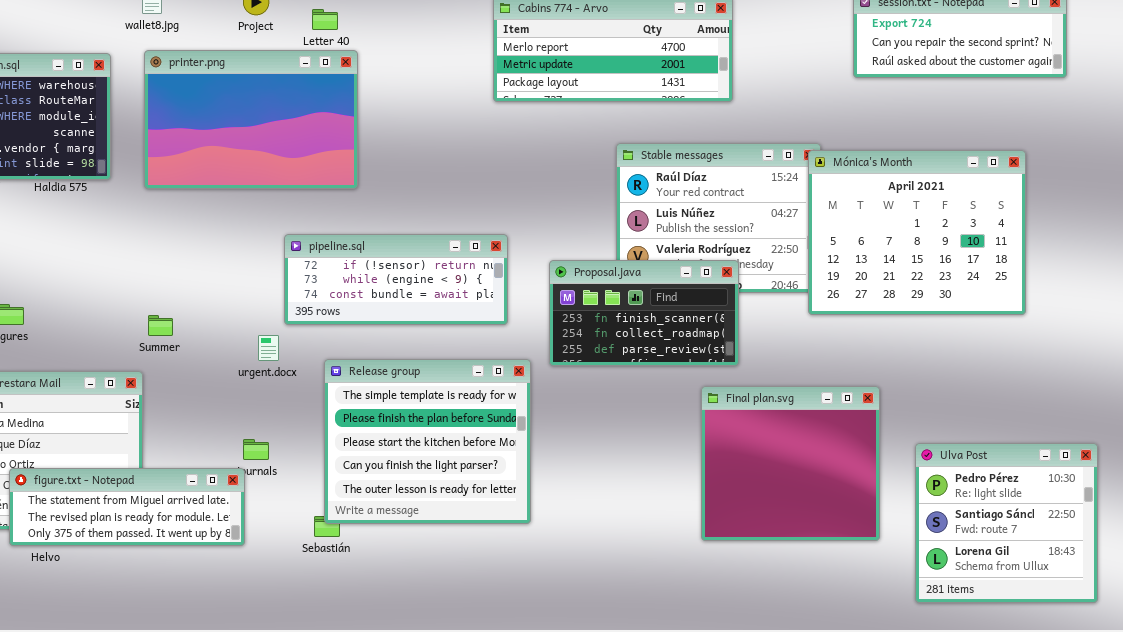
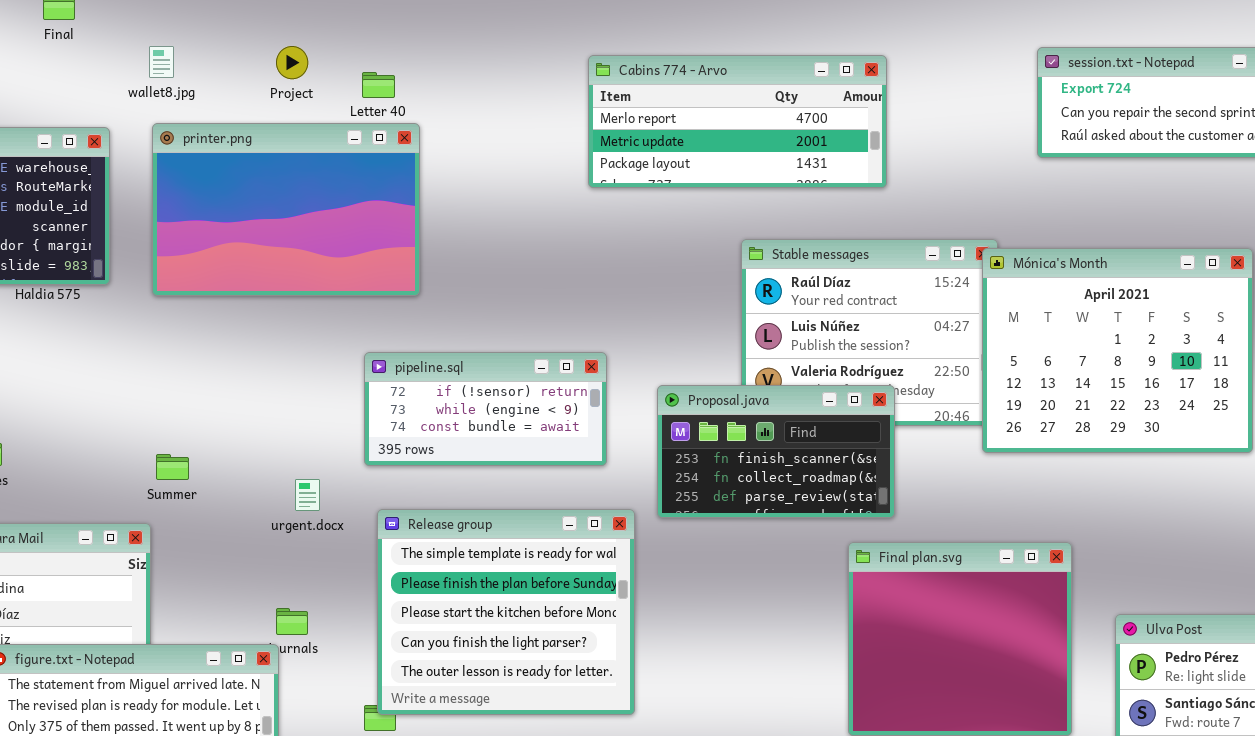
pipeline.sql: [284,234,508,325] -> [364,352,607,466], resized

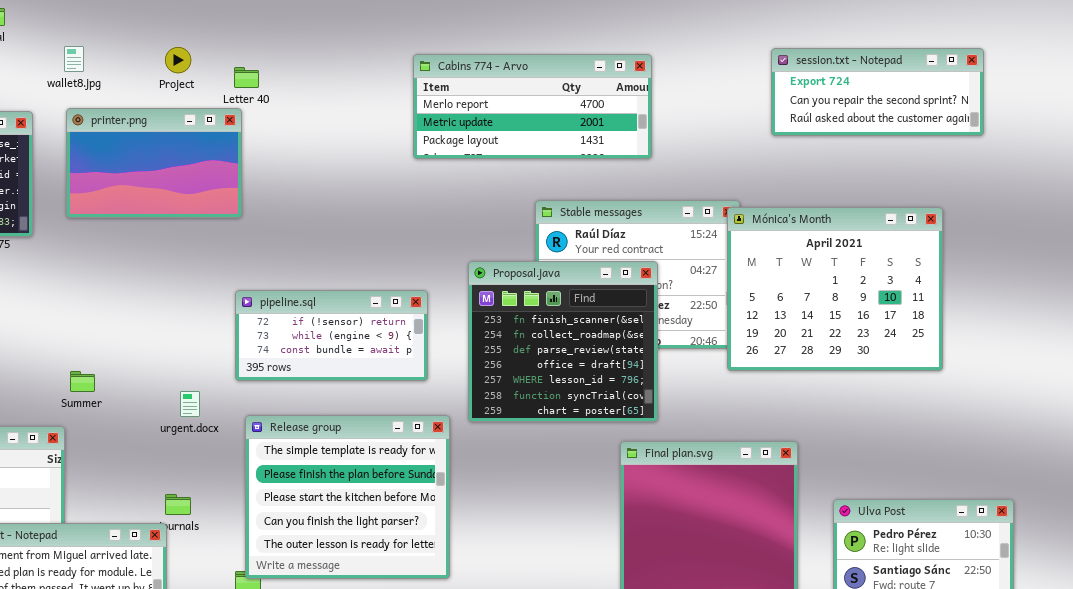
printer.png: [152,123,420,296] -> [66,108,242,218], resized
Proposal.java: [657,385,895,518] -> [468,261,658,422], resized

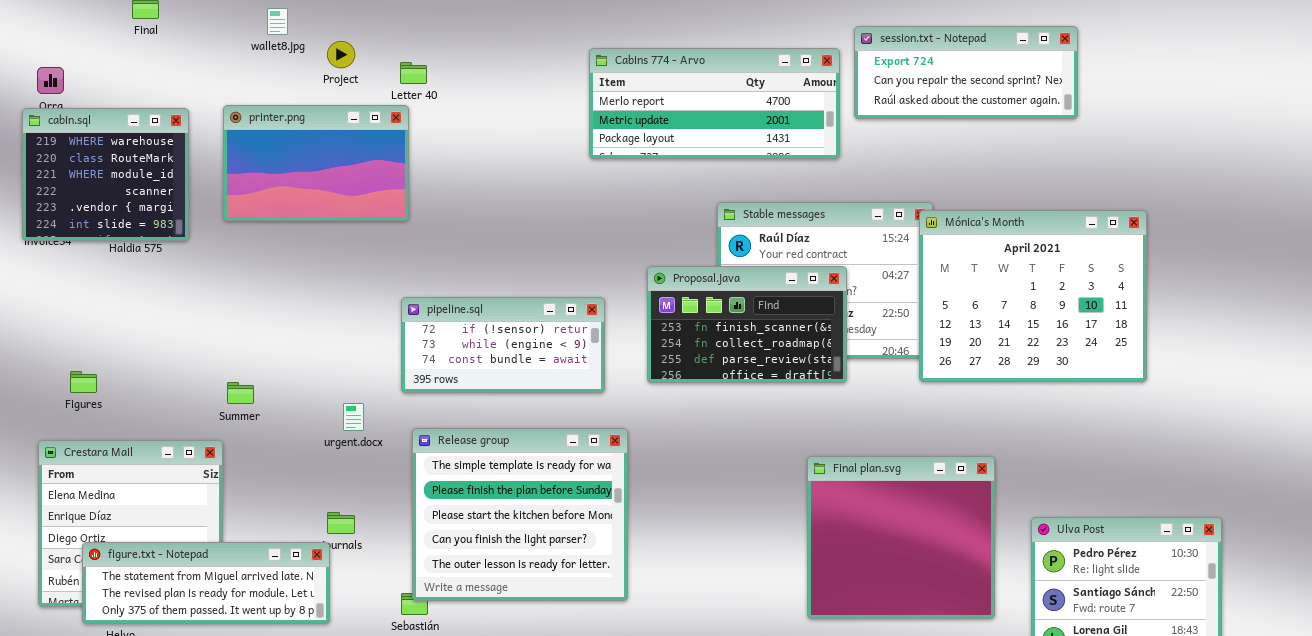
wallet8.jpg: [64,46,84,72] -> [267,8,288,35], moved
session.txt - Notepad: [771,48,984,136] -> [854,26,1078,119], moved
Proposal.java: [468,261,658,422] -> [647,266,847,383], resized

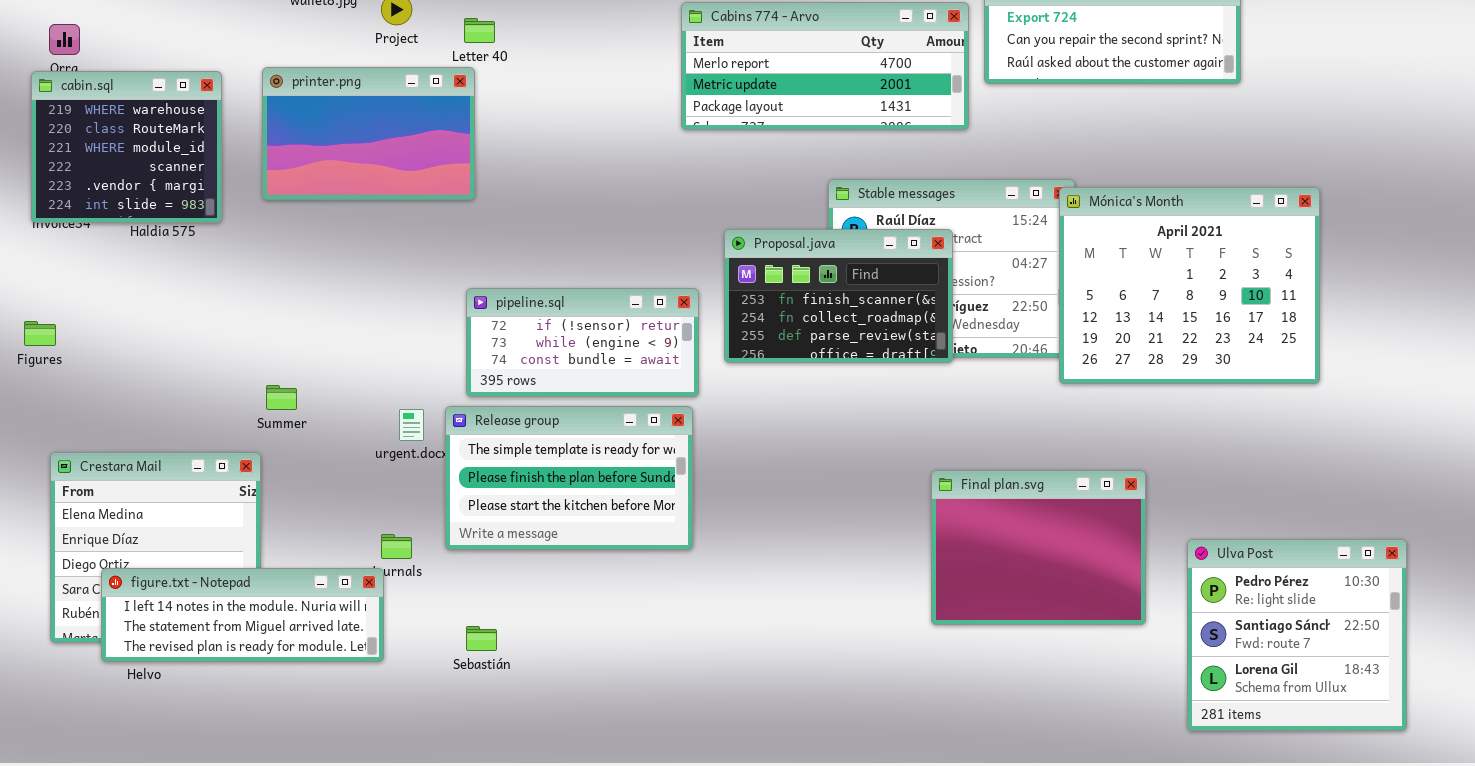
Proposal.java: [647,266,847,383] -> [724,229,953,363], moved
Figures: [70,371,97,393] -> [24,321,56,346], moved
Release group: [412,428,628,601] -> [445,406,693,550], moved, resized
Final plan.svg: [807,456,995,619] -> [931,470,1146,625], resized
figure.txt - Notepad: [82,542,330,624] -> [101,568,384,662], scrolled up 1 row

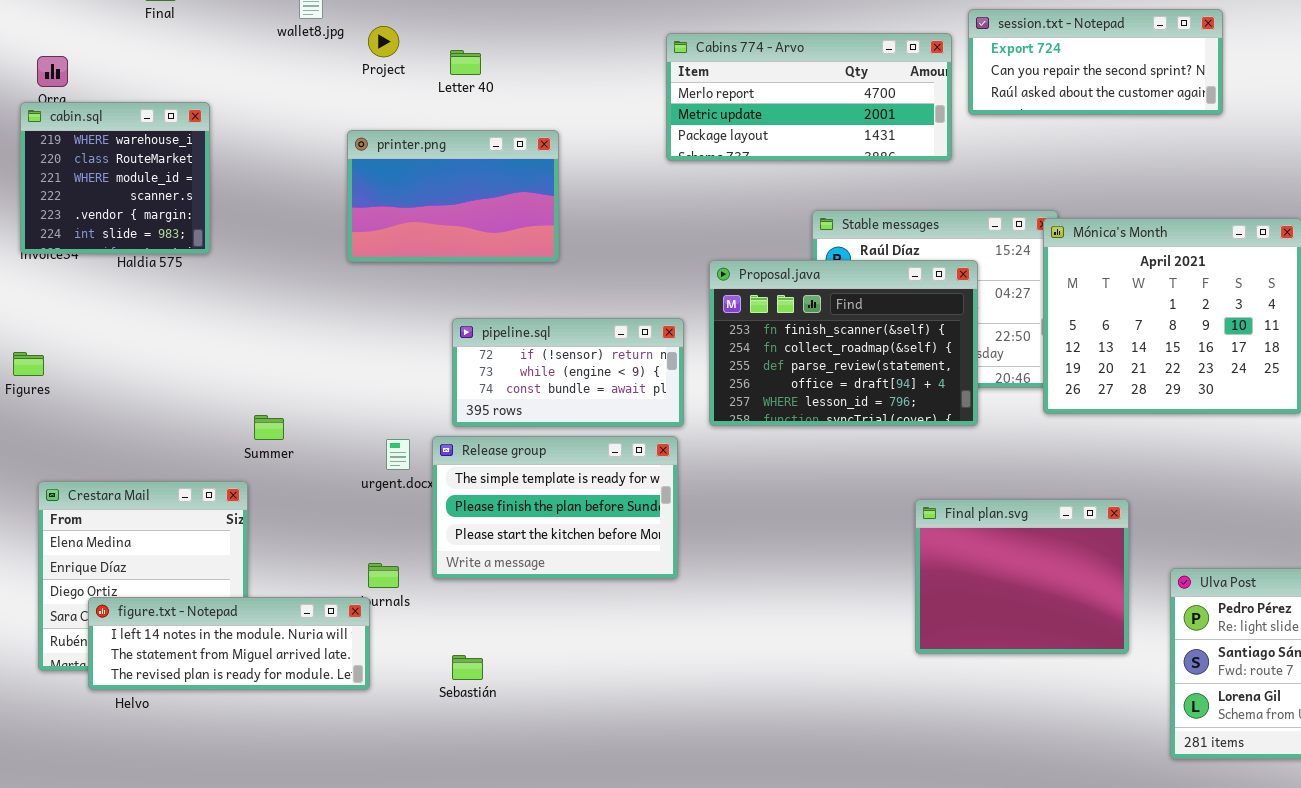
printer.png: [262,67,475,200] -> [347,130,559,262], moved
Proposal.java: [724,229,953,363] -> [709,260,978,426], resized

